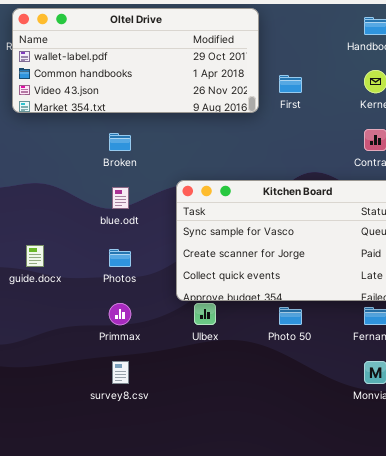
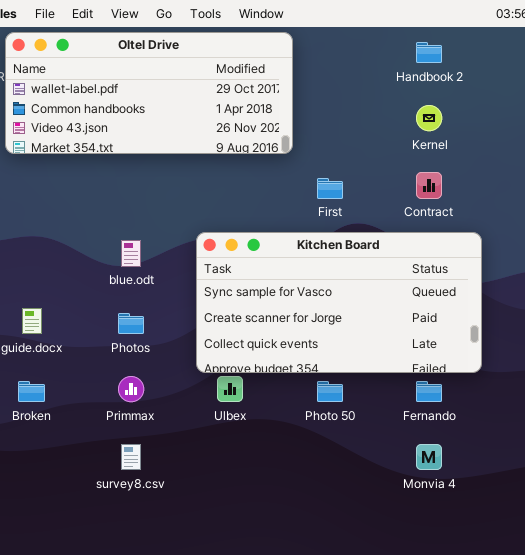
First: [279,75,302,93] -> [317,178,343,199], moved
Broken: [109,133,131,151] -> [18,381,45,402], moved

